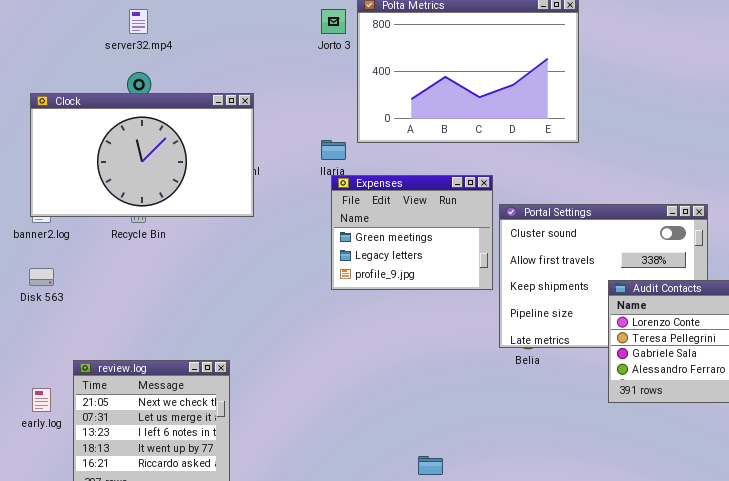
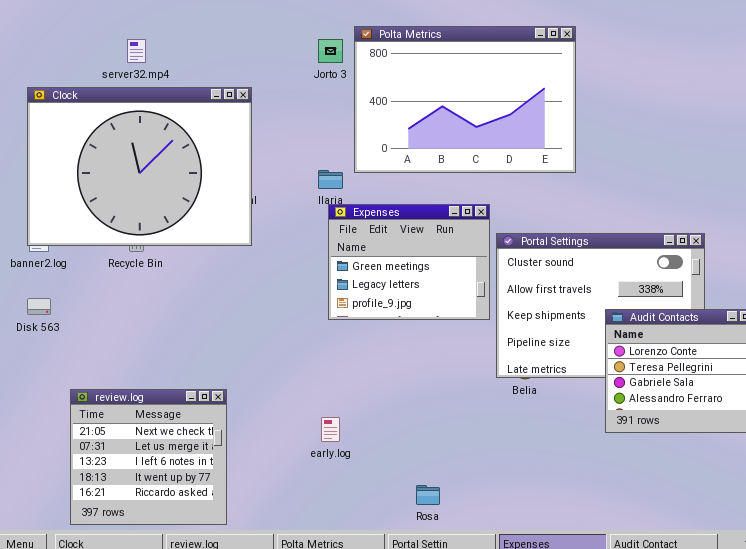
Clock: [30,93,254,217] -> [27,87,252,246], resized
early.log: [32,388,51,412] -> [321,417,340,442], moved

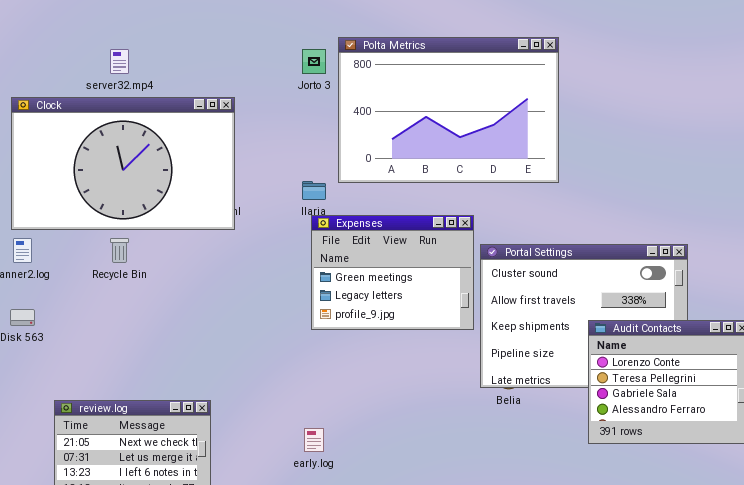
Clock: [27,87,252,246] -> [11,97,235,230], resized

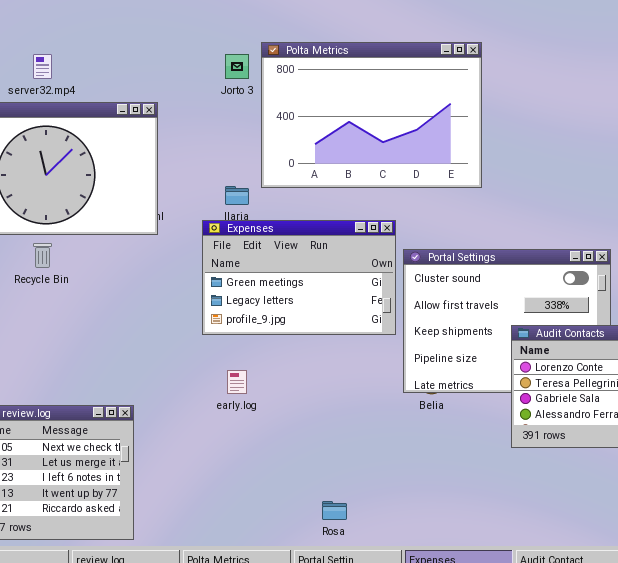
Expenses: [311,215,474,330] -> [202,220,396,335], resized
early.log: [304,428,324,452] -> [227,370,247,394], moved

